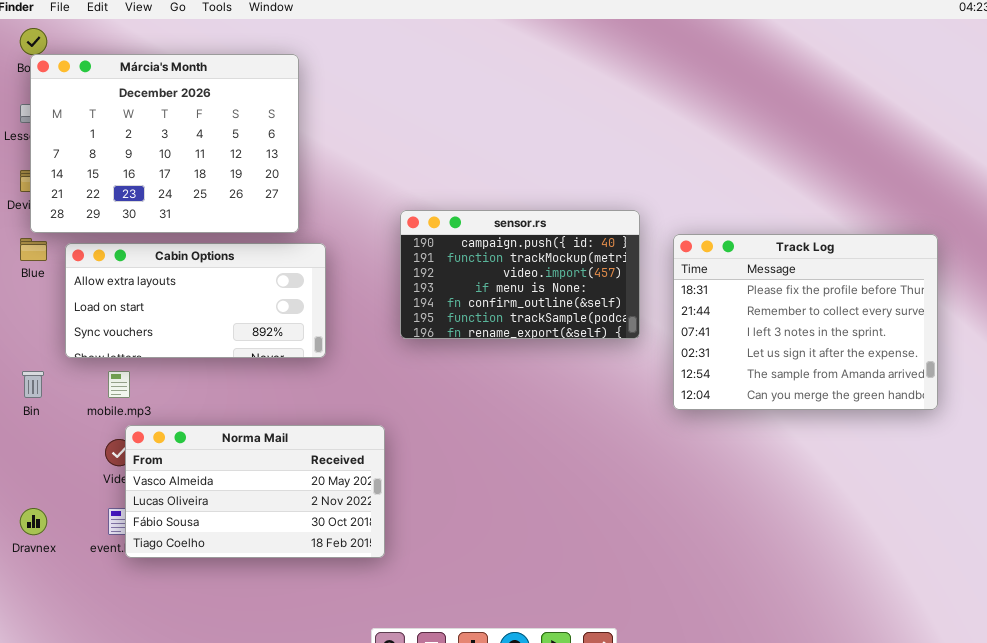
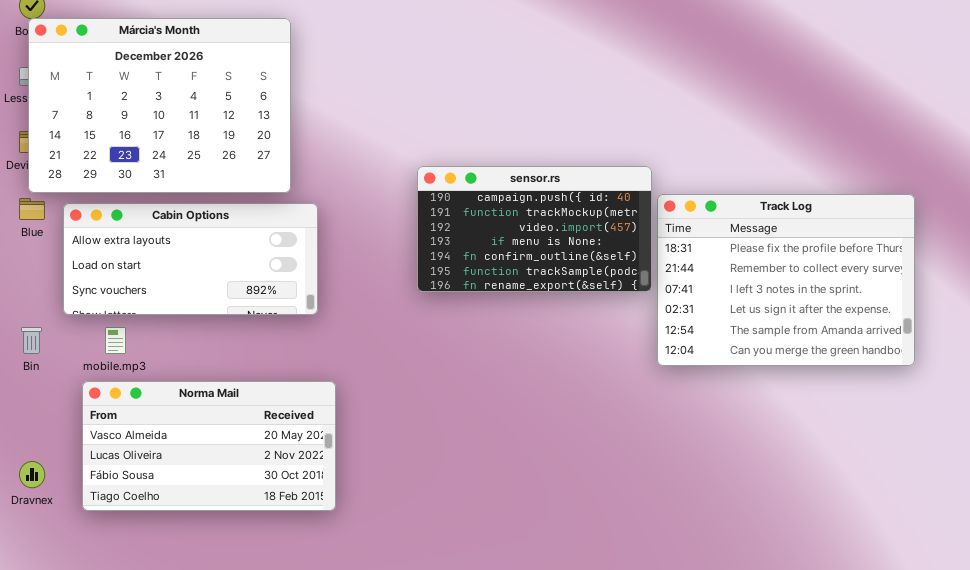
sensor.rs: [400,210,640,339] -> [417,166,652,292], moved
Norma Mail: [125,425,385,558] -> [82,381,336,511], moved

